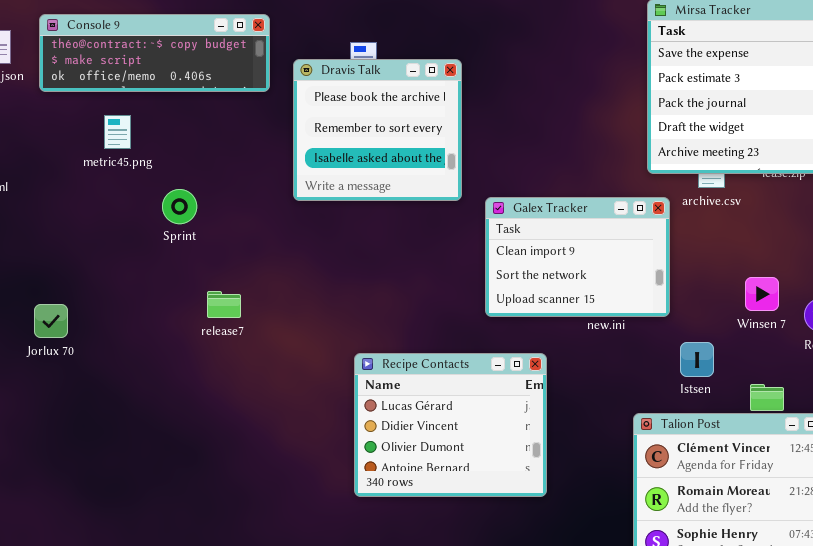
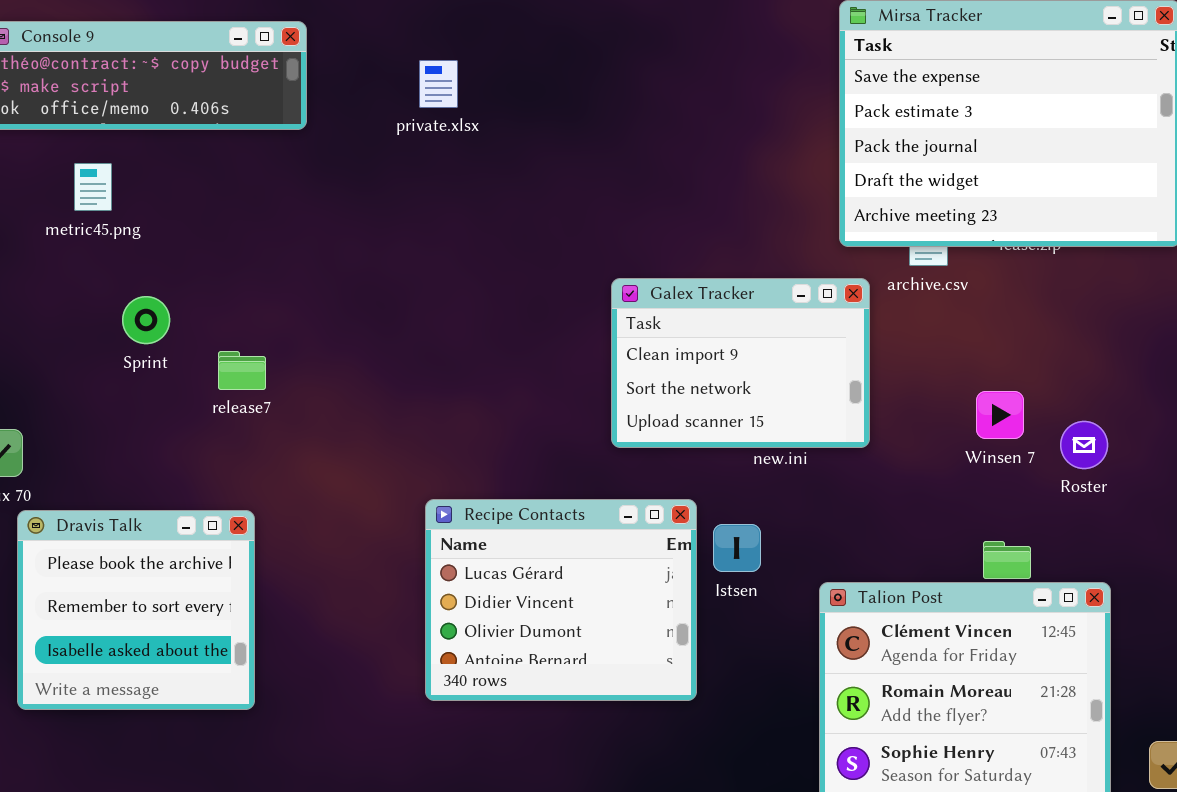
Dravis Talk: [293,59,462,201] -> [17,510,255,710], moved
Sprint: [162,189,197,224] -> [122,296,170,344], moved
release7: [207,291,241,318] -> [218,351,266,390], moved
Istsen: [680,342,714,377] -> [713,524,761,572], moved

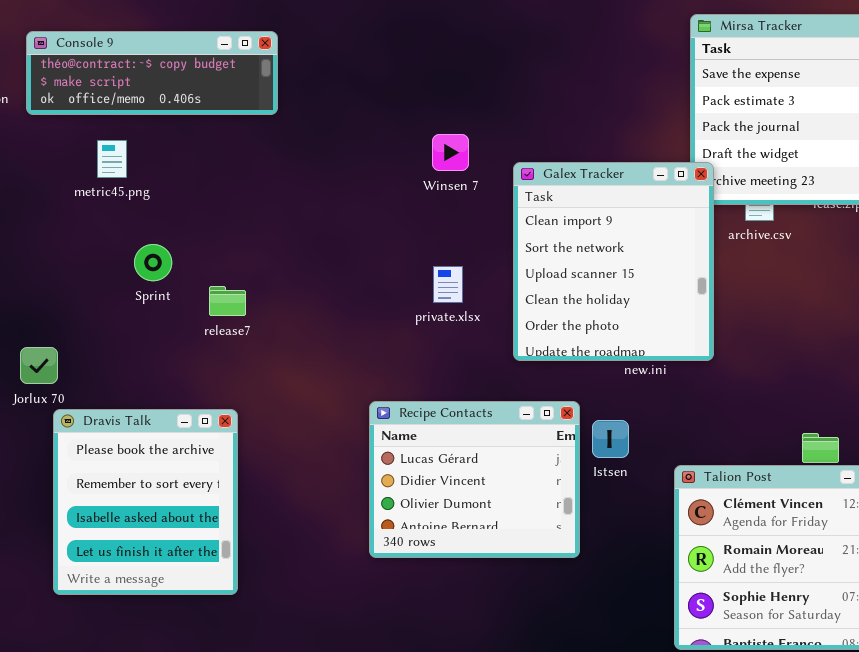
private.xlsx: [419,60,458,108] -> [433,266,463,303], moved
Galex Tracker: [611,278,870,448] -> [513,162,714,361], resized
Winsen 7: [976,391,1024,439] -> [432,134,469,171], moved
Dravis Talk: [17,510,255,710] -> [53,409,238,595], resized

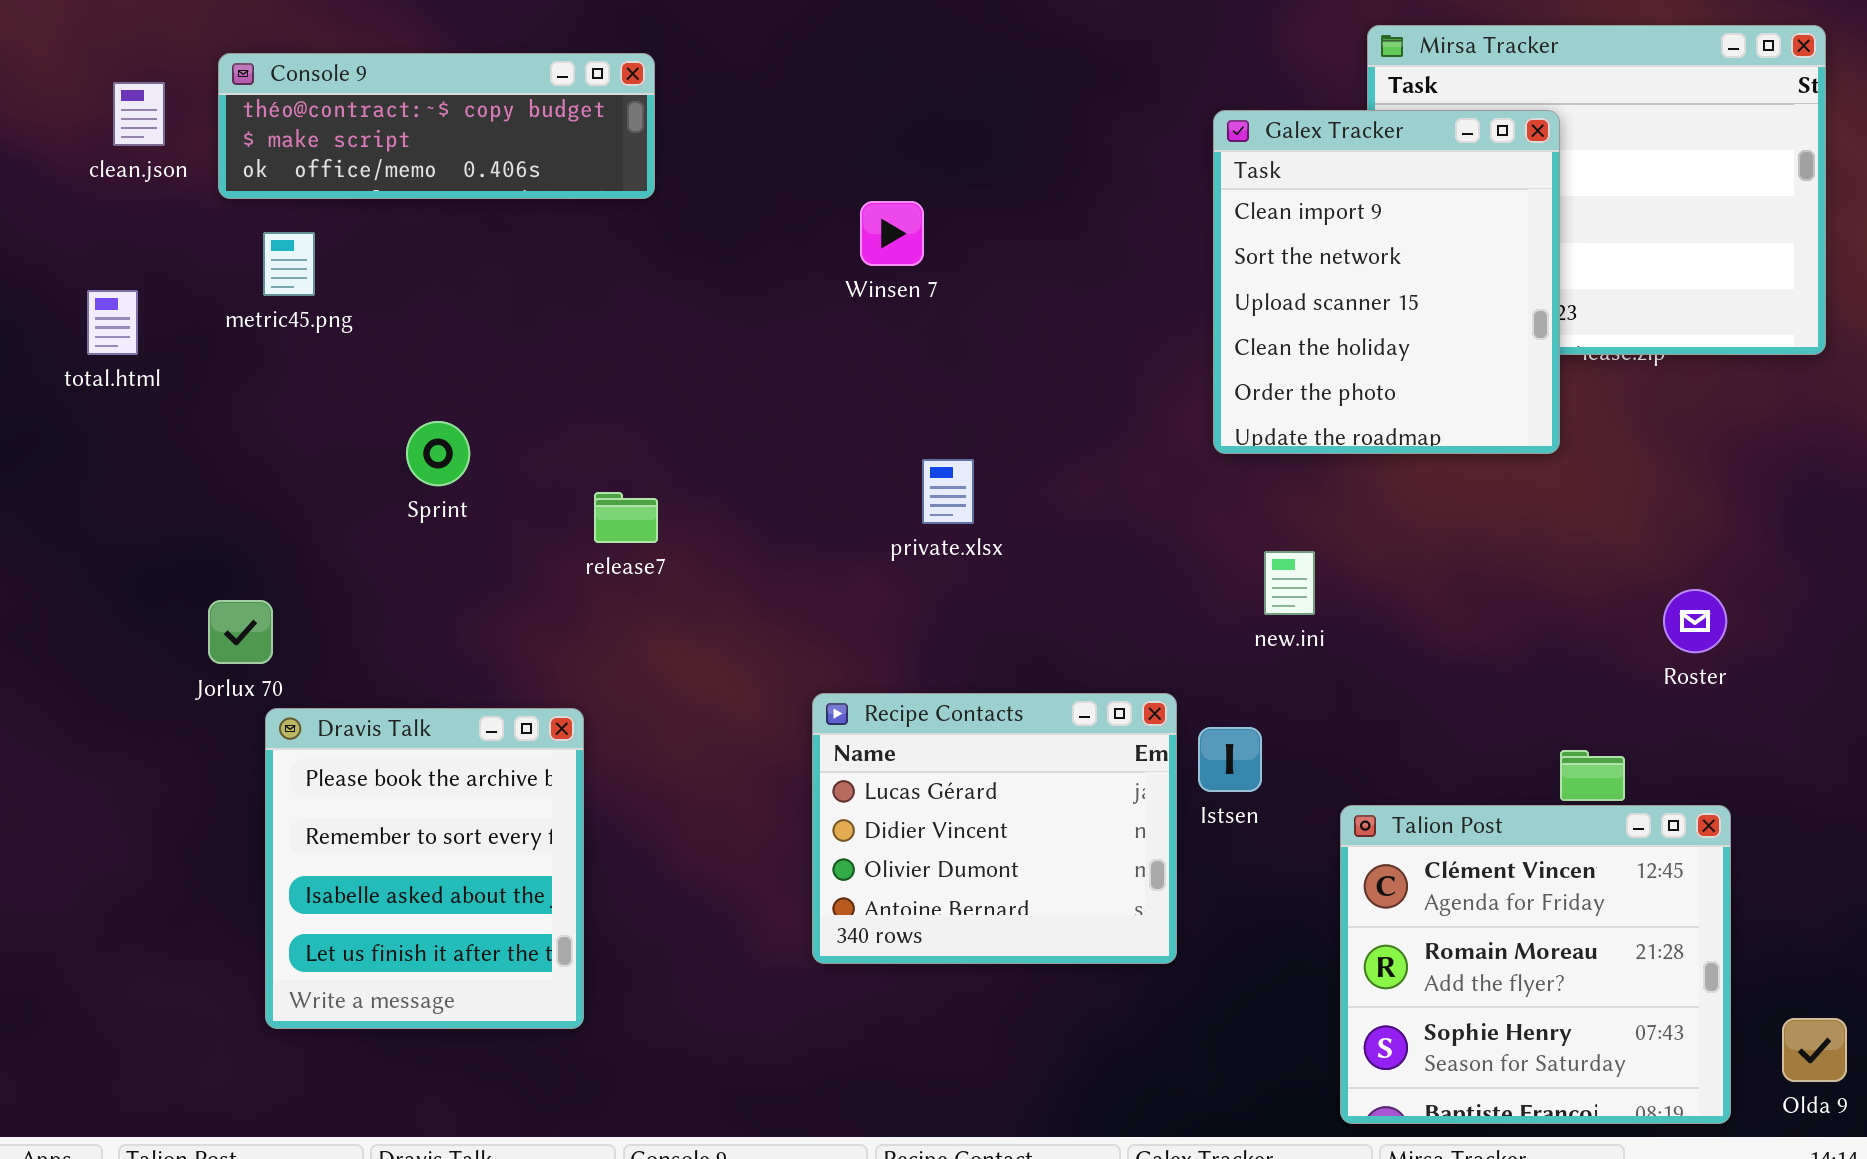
Winsen 7: [432,134,469,171] -> [860,201,924,266], moved
metric45.png: [97,140,127,178] -> [263,232,315,296], moved
Galex Tracker: [513,162,714,361] -> [1213,110,1560,454], moved
release7: [209,286,246,316] -> [594,492,658,543], moved

